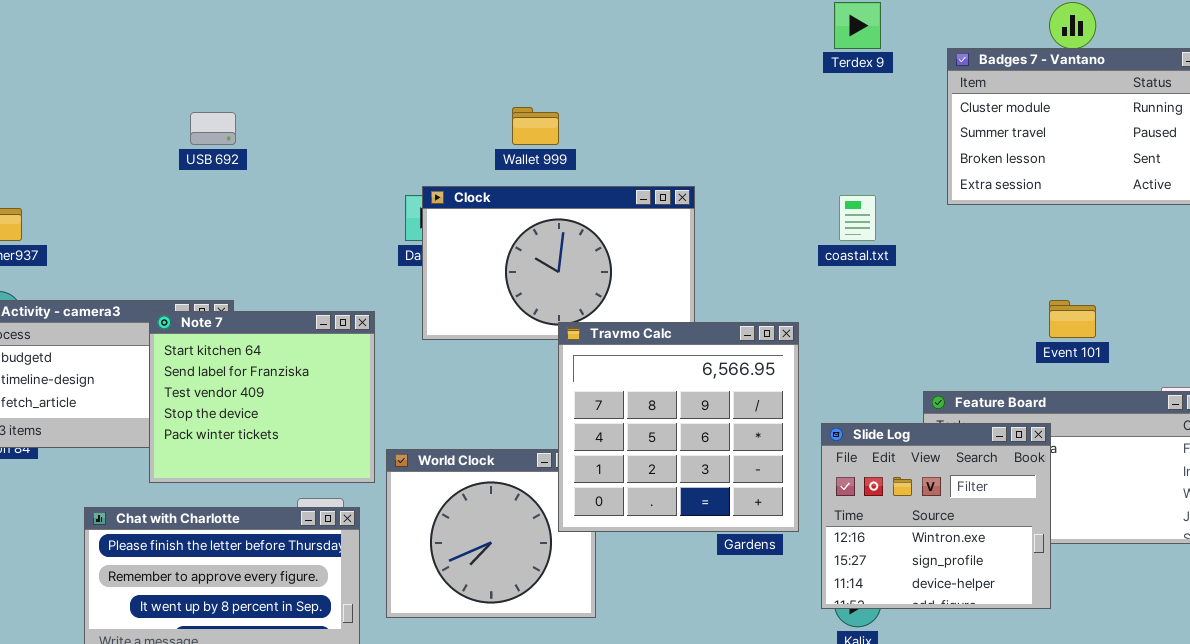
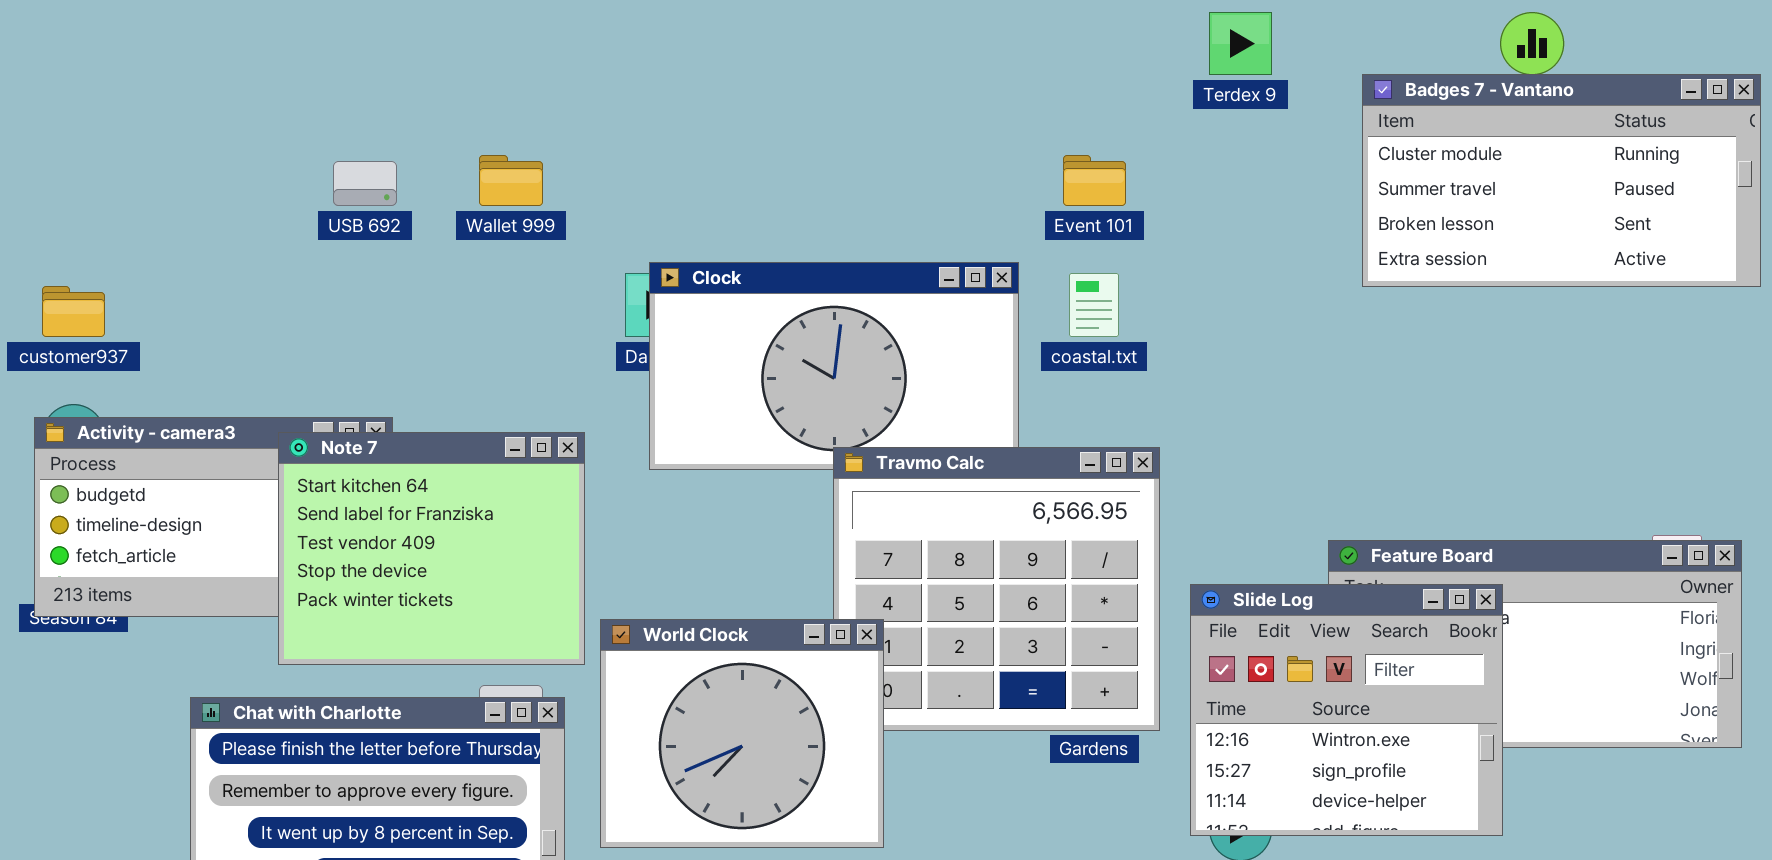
Wallet 999: [512,107,559,145] -> [479,155,543,206], moved
coastal.txt: [839,195,876,241] -> [1069,273,1119,337], moved
Event 101: [1049,300,1096,338] -> [1063,155,1126,206], moved
World Clock: [386,449,596,618] -> [600,619,884,848], raised

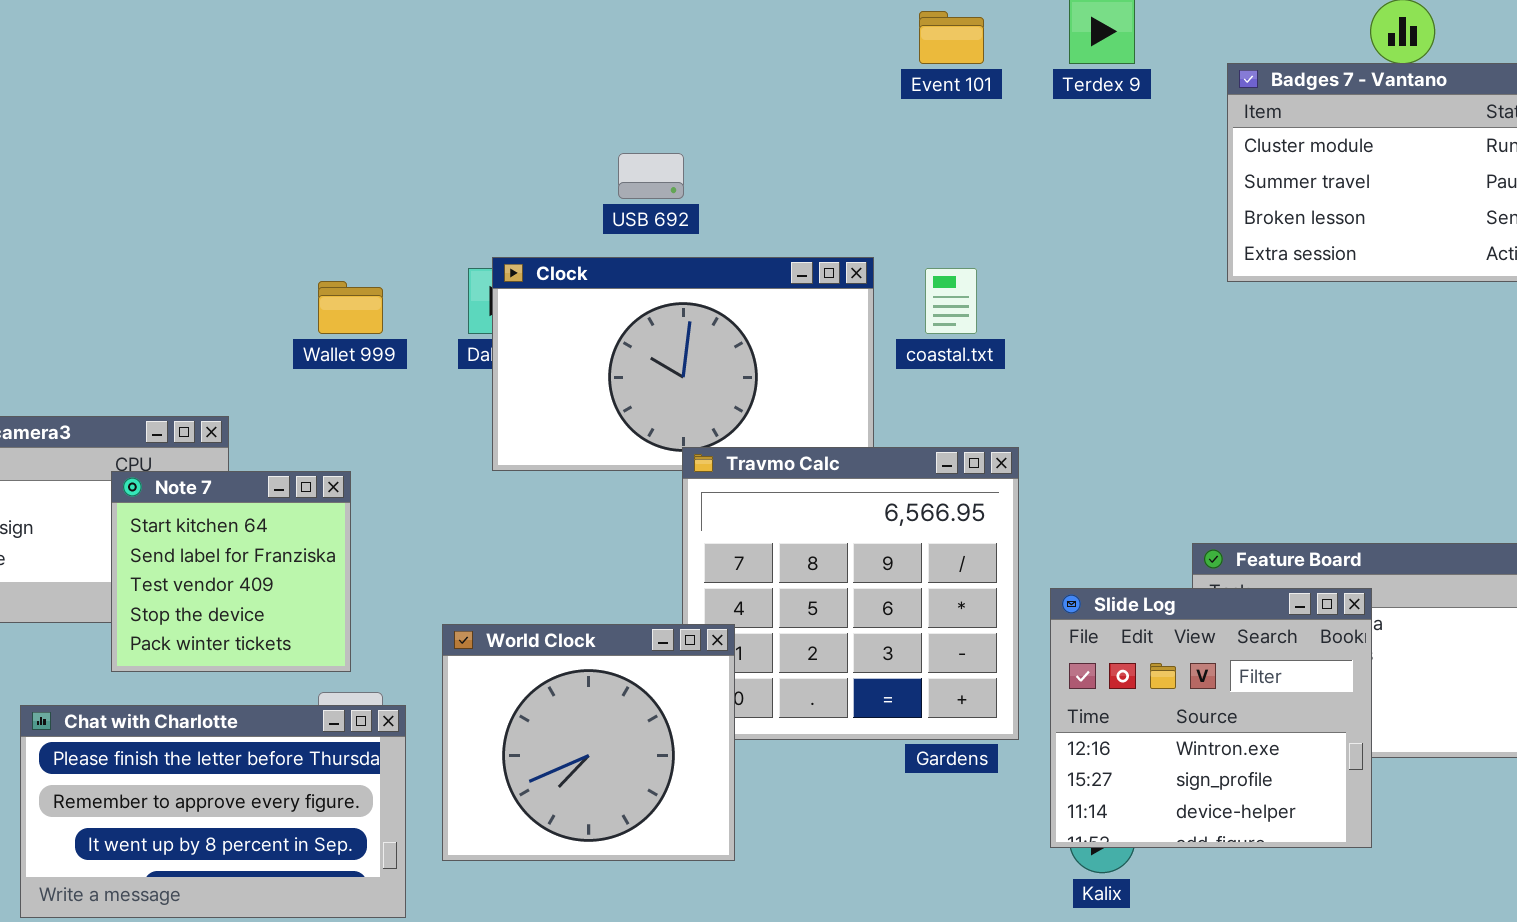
Wallet 999: [479,155,543,206] -> [318,281,383,334], moved
Event 101: [1063,155,1126,206] -> [919,11,984,64], moved
USB 692: [333,161,397,206] -> [618,153,684,199], moved
Note 7: [278,432,585,665] -> [111,471,351,672], resized

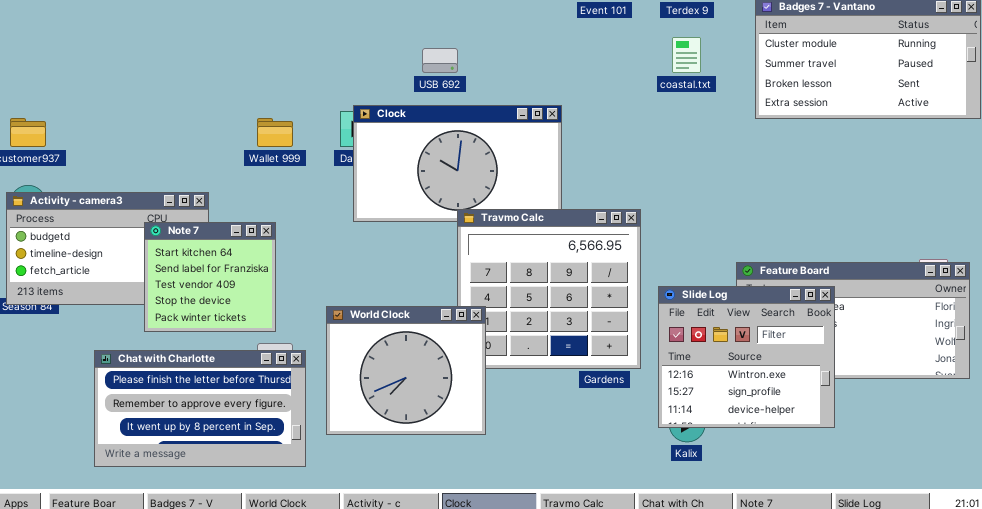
coastal.txt: [925,268,977,334] -> [672,37,701,73], moved

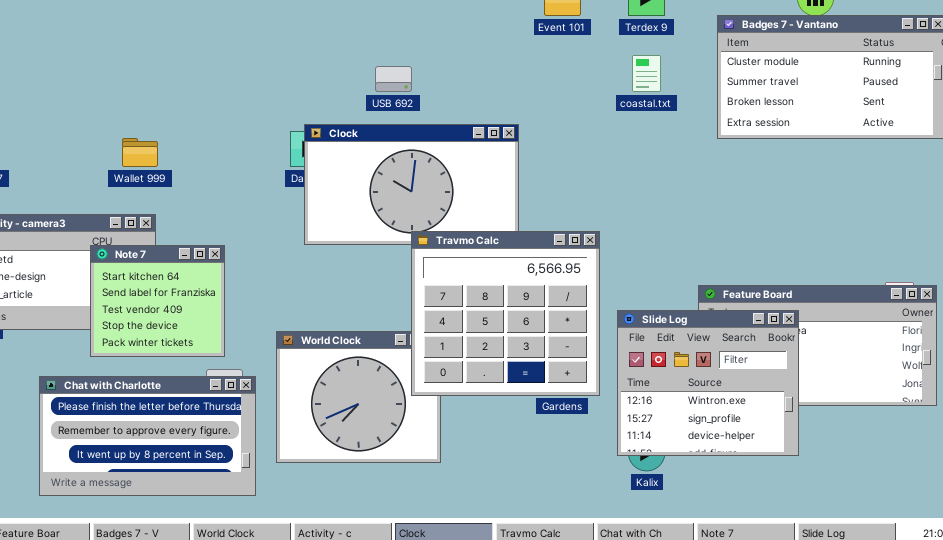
Wallet 999: [257,118,293,147] -> [122,138,158,167], moved
Travmo Calc: [457,209,641,369] -> [411,231,600,396], raised

